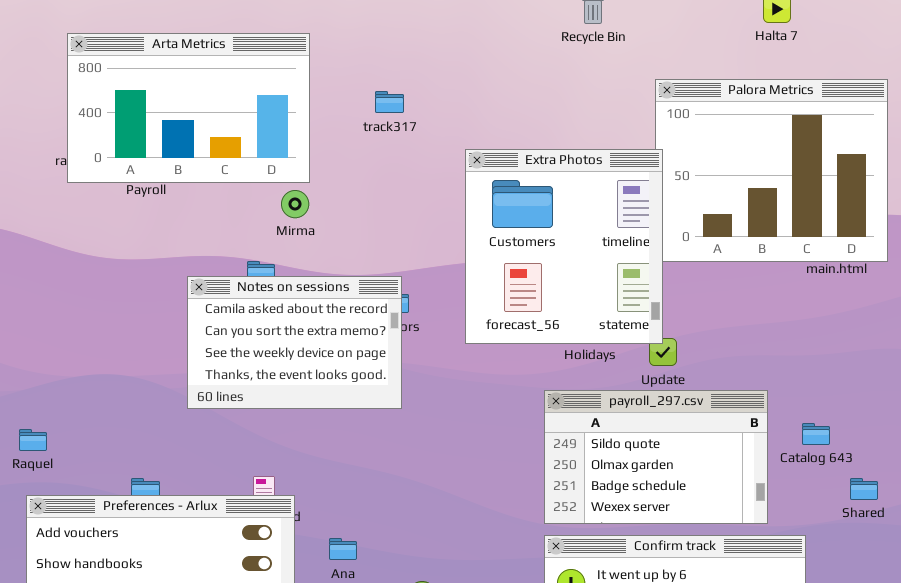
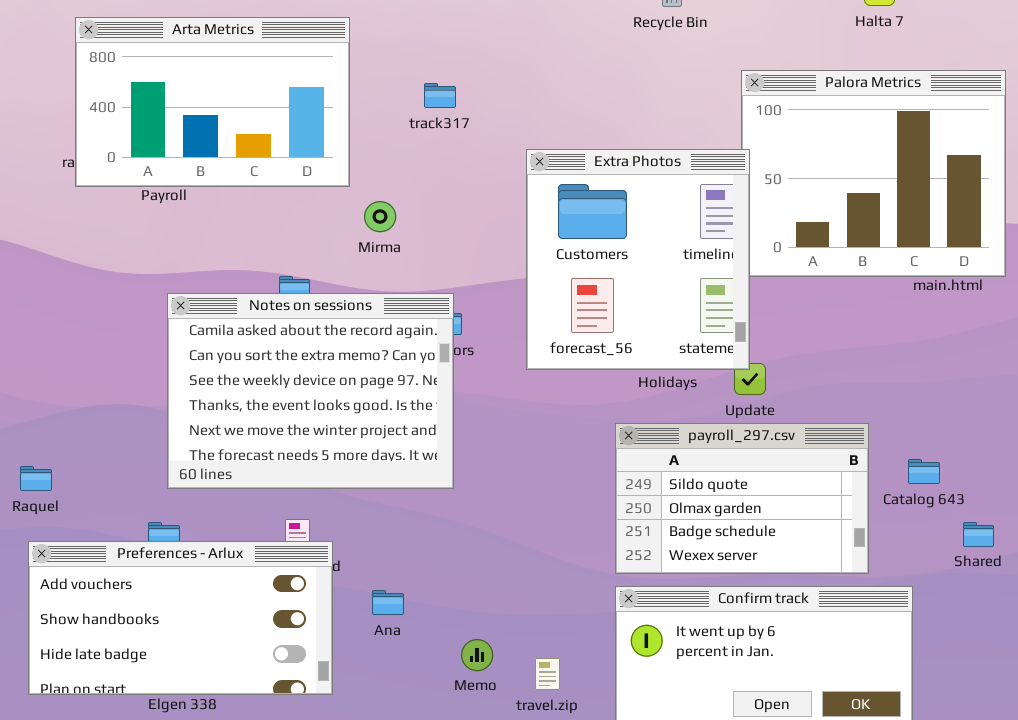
Mirma: [281,190,309,218] -> [364,201,396,232], moved
Notes on sessions: [187,276,402,409] -> [167,293,454,489], resized

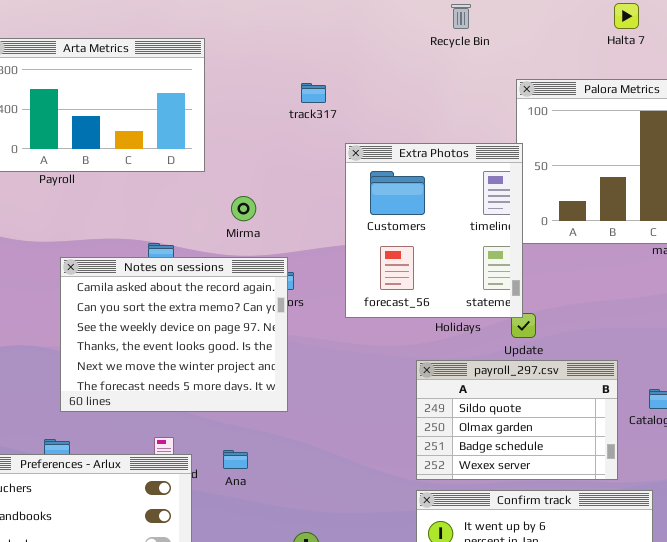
track317: [424,83,456,108] -> [301,83,326,103], moved
Mirma: [364,201,396,232] -> [231,196,256,221], moved
Ana: [372,590,404,615] -> [223,450,248,469], moved

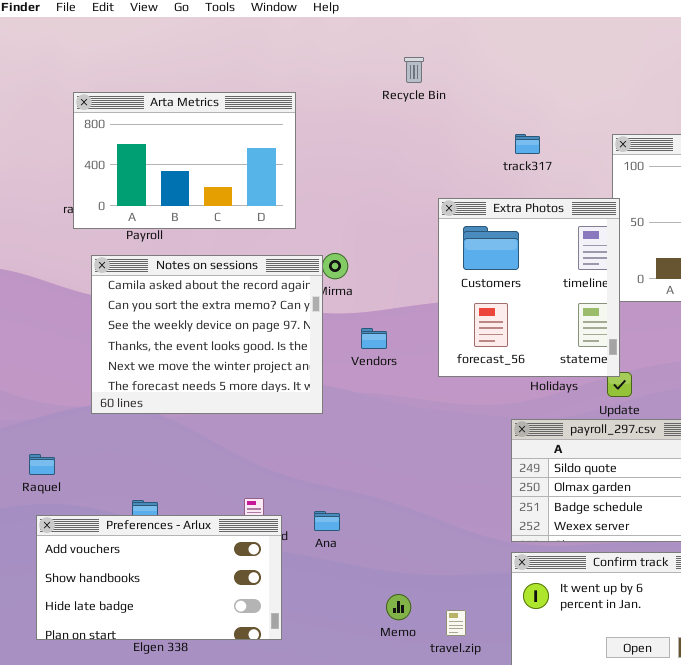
Recycle Bin: [451,4,471,29] -> [404,57,424,83], moved
track317: [301,83,326,103] -> [515,134,540,154], moved
Notes on sessions: [60,257,288,412] -> [91,255,323,414], moved

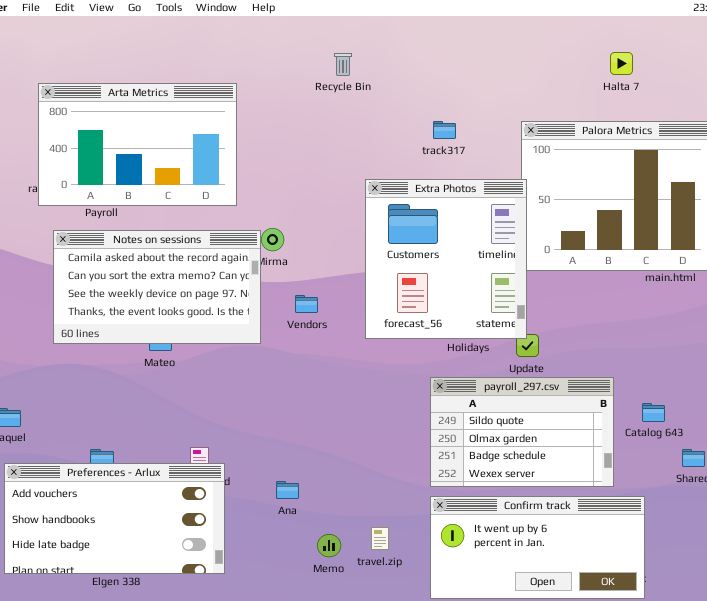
Notes on sessions: [91,255,323,414] -> [53,230,261,344], resized
Ana: [314,511,340,531] -> [276,481,299,499], moved
travel.zip: [446,610,466,636] -> [371,527,389,550], moved

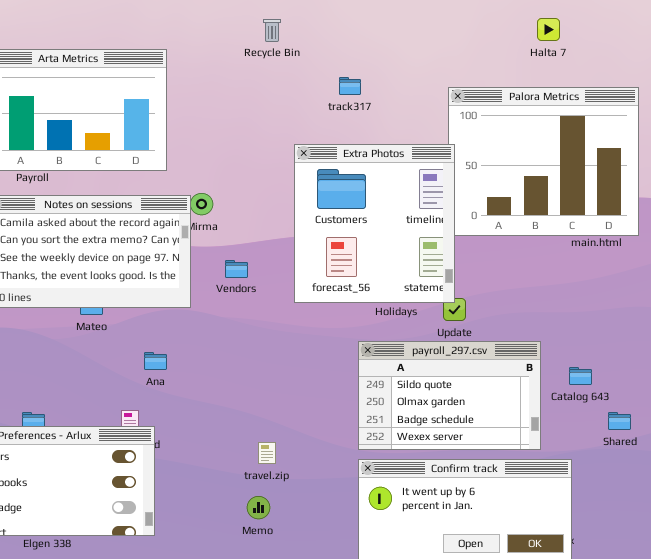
track317: [433,121,456,139] -> [339,77,361,95], moved
Ana: [276,481,299,499] -> [144,352,167,370], moved
travel.zip: [371,527,389,550] -> [258,442,276,464], moved

